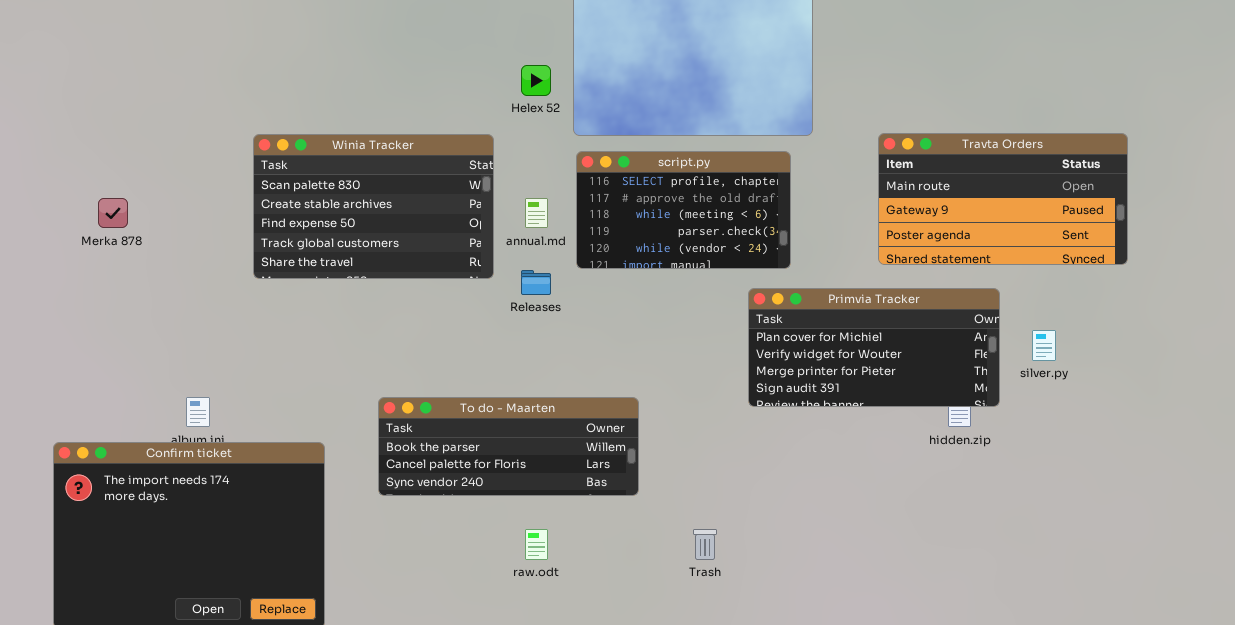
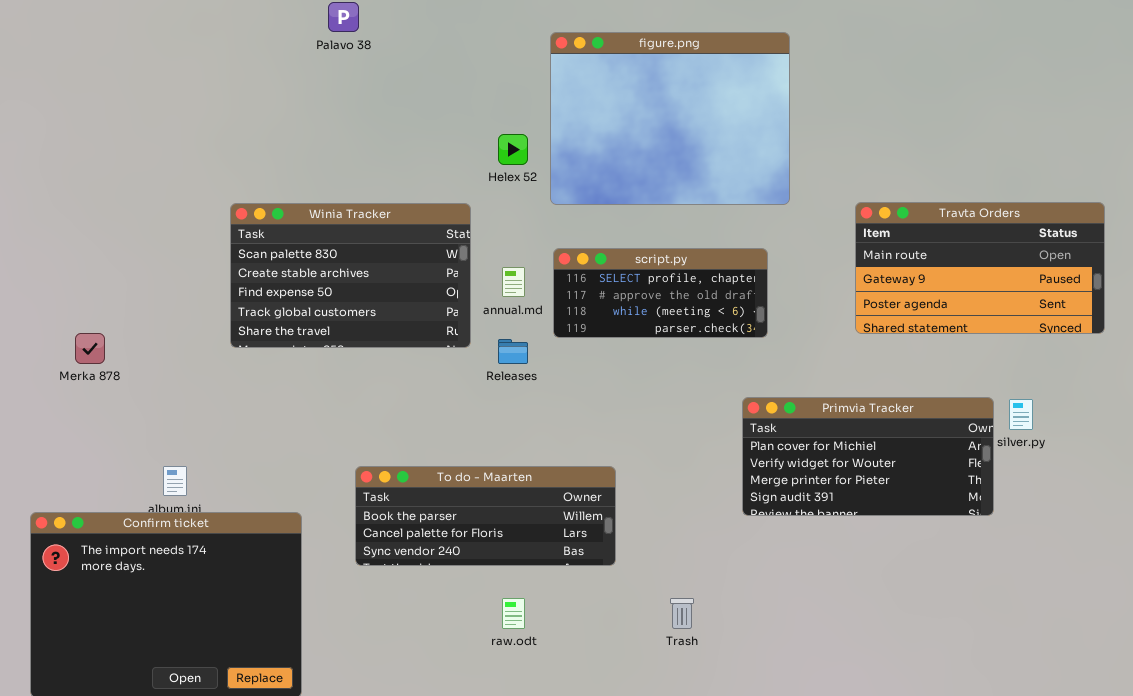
script.py: [576,151,791,269] -> [553,248,768,338], resized
Merka 878: [98,198,128,228] -> [75,333,105,364], moved
Primvia Tracker: [748,288,1000,407] -> [742,397,994,516], moved

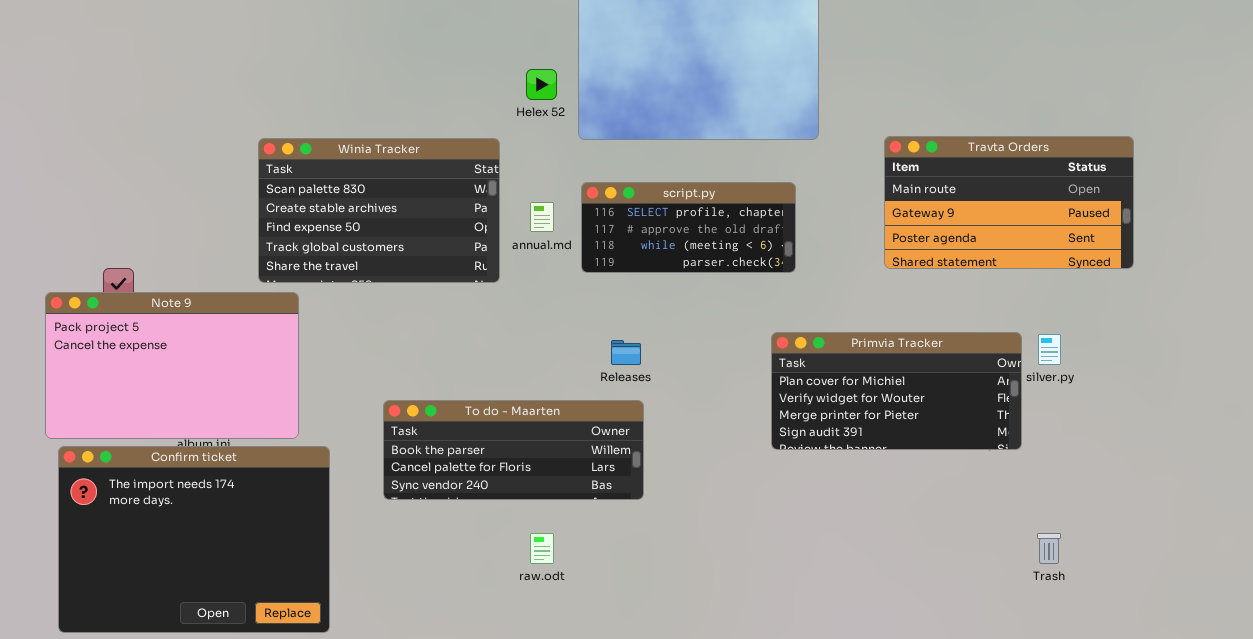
Releases: [498,339,528,364] -> [611,340,641,365], moved
Note 9: none -> [45,292,299,439], opened
Trash: [670,598,694,629] -> [1037,533,1061,564], moved

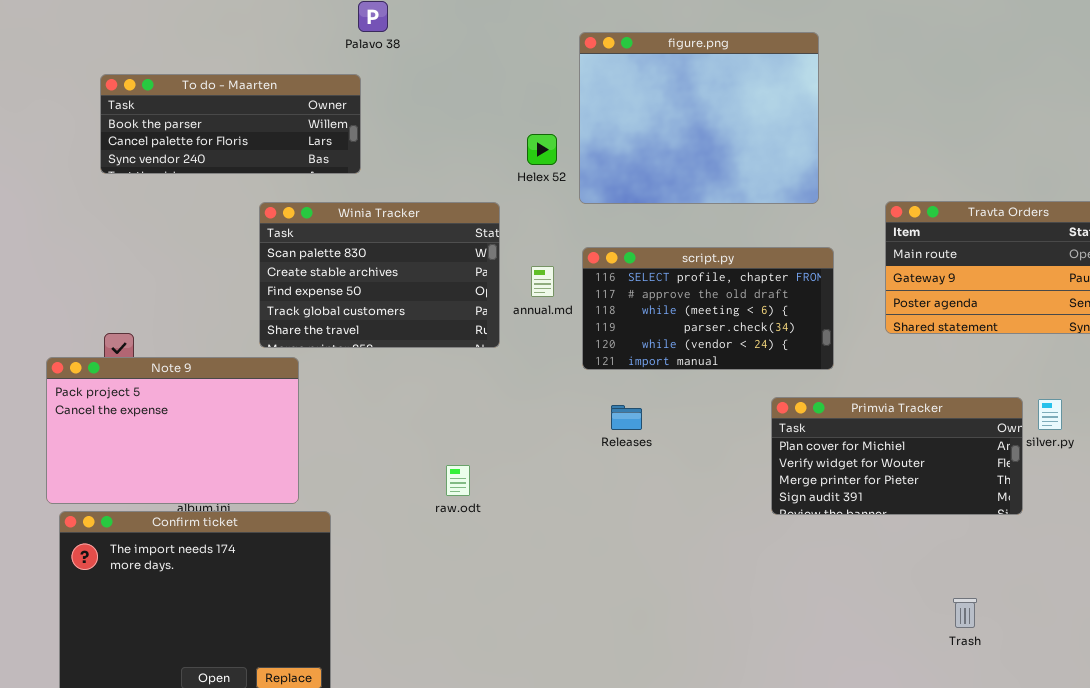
script.py: [581,182,796,273] -> [582,247,834,370], resized
To do - Maarten: [383,400,644,500] -> [100,74,361,174], moved
raw.odt: [530,533,554,564] -> [446,465,470,496], moved
Trash: [1037,533,1061,564] -> [953,598,977,628], moved

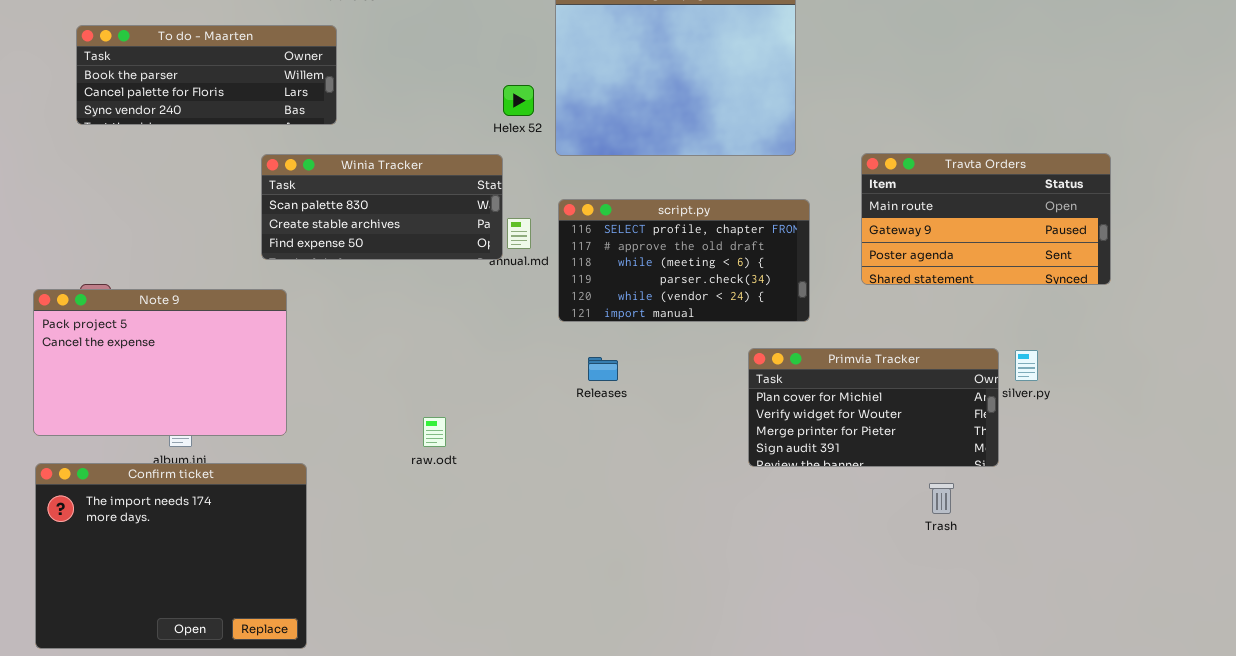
Winia Tracker: [259,202,500,348] -> [261,154,503,260], moved, resized
Note 9: [46,357,299,504] -> [33,289,287,436], moved
Trash: [953,598,977,628] -> [929,483,954,514], moved

